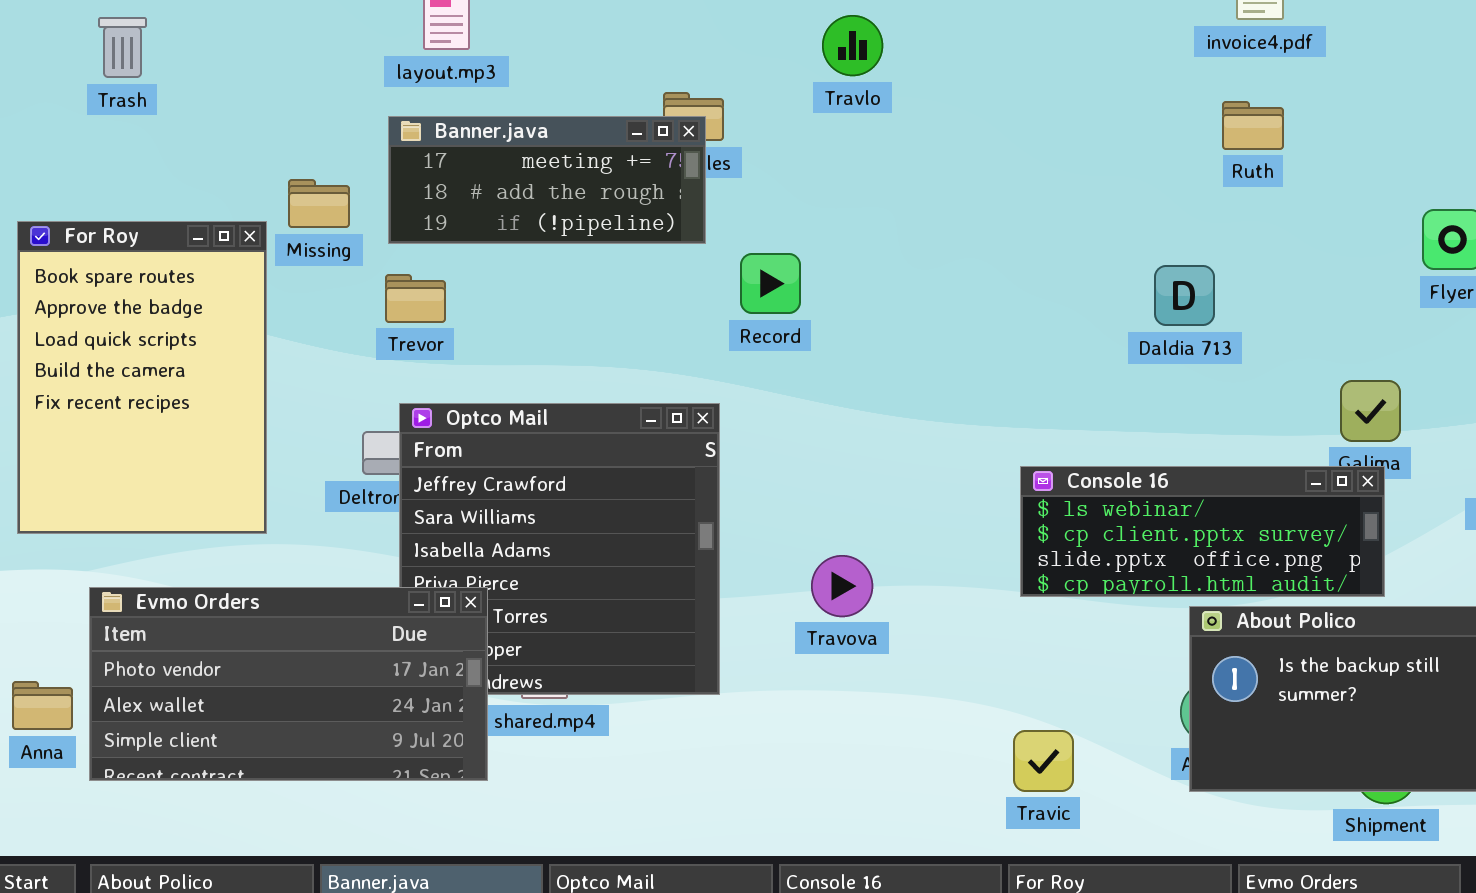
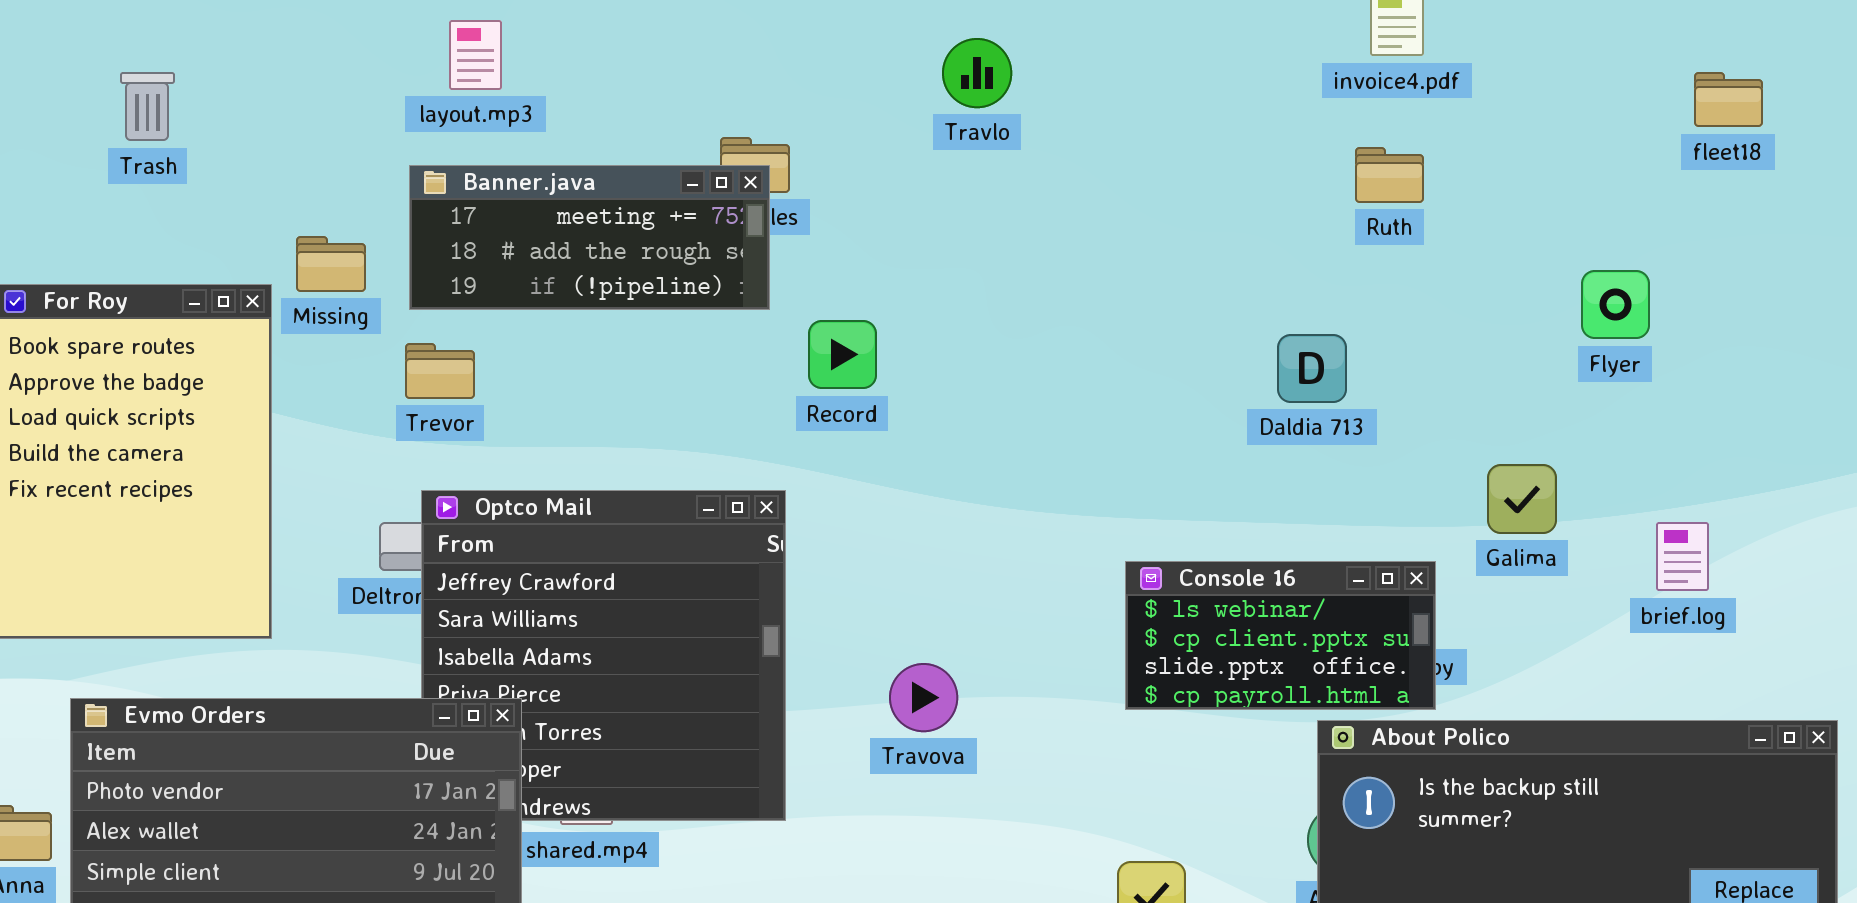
Travlo: [822,15,883,76] -> [942,38,1012,108], moved
Trash: [98,17,147,78] -> [120,72,175,141], moved
Console 16: [1020,466,1385,597] -> [1125,561,1436,710], resized

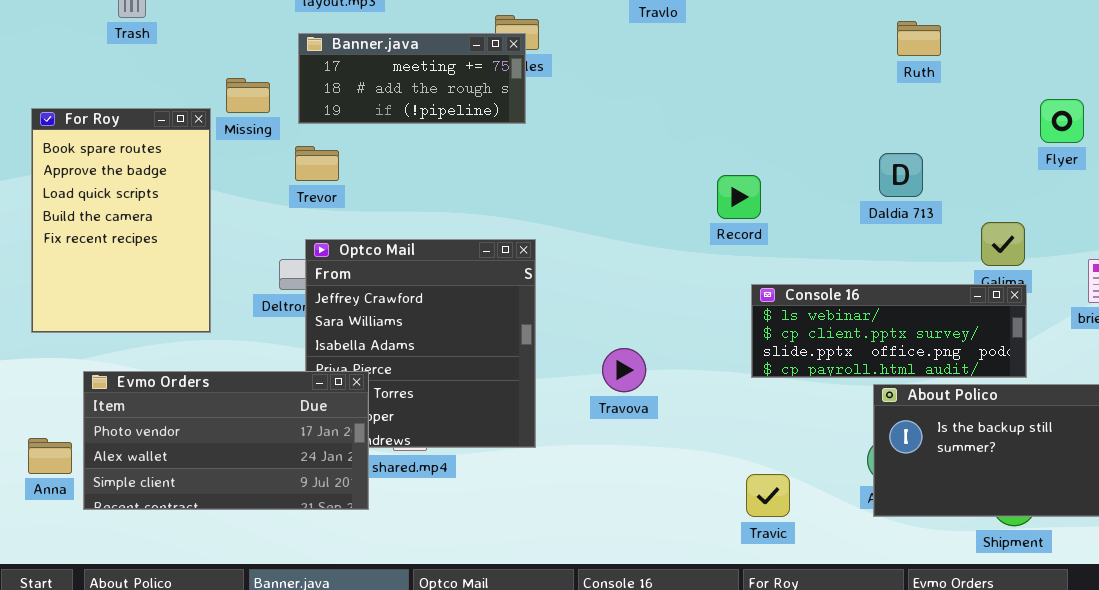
Record: [808,320,877,389] -> [717,175,761,219], moved
Daldia 713: [1277,334,1347,403] -> [879,153,923,197], moved
Console 16: [1125,561,1436,710] -> [751,284,1027,378], resized

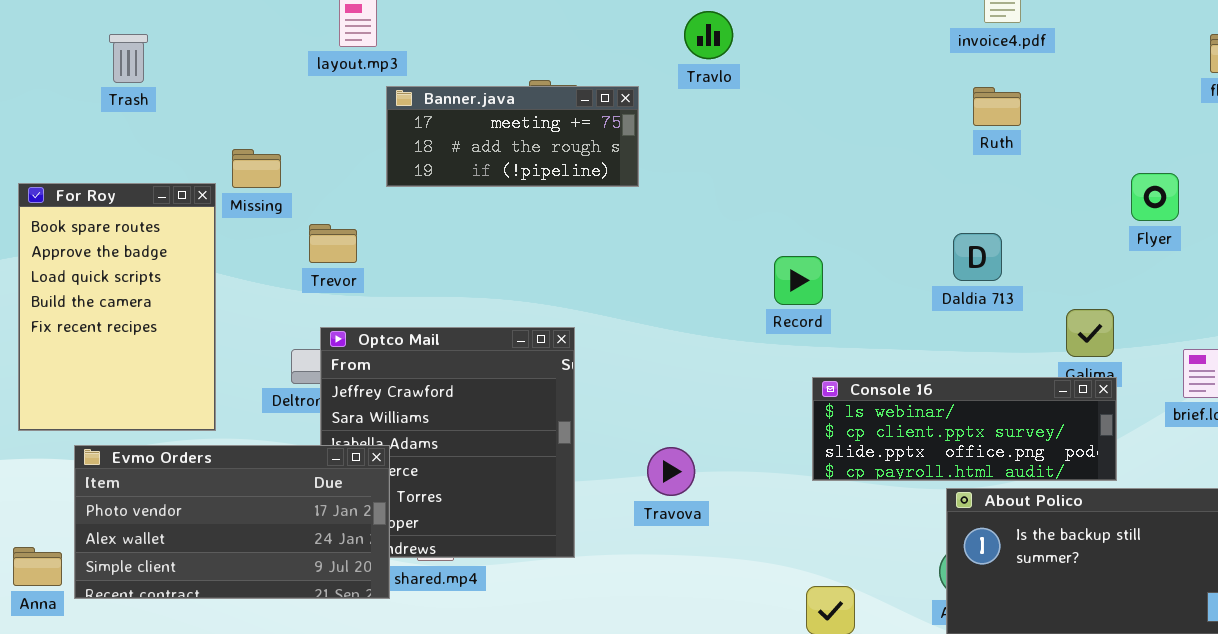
Banner.java: [298,33,526,124] -> [386,86,639,187], moved
Evmo Orders: [83,371,369,510] -> [74,445,390,599], moved

